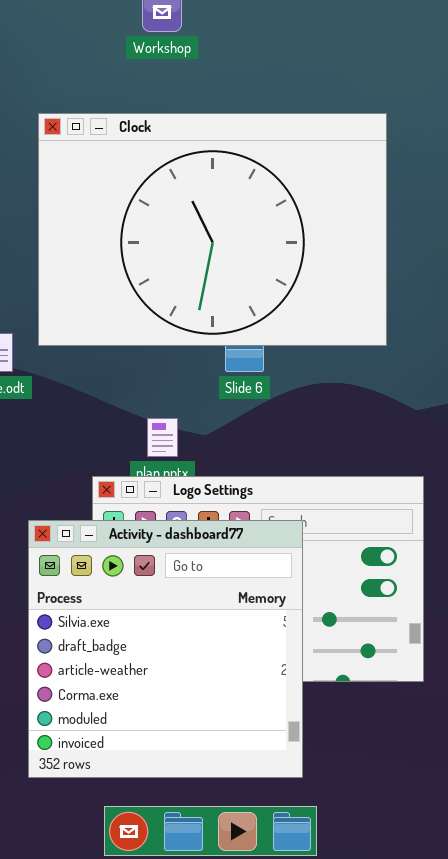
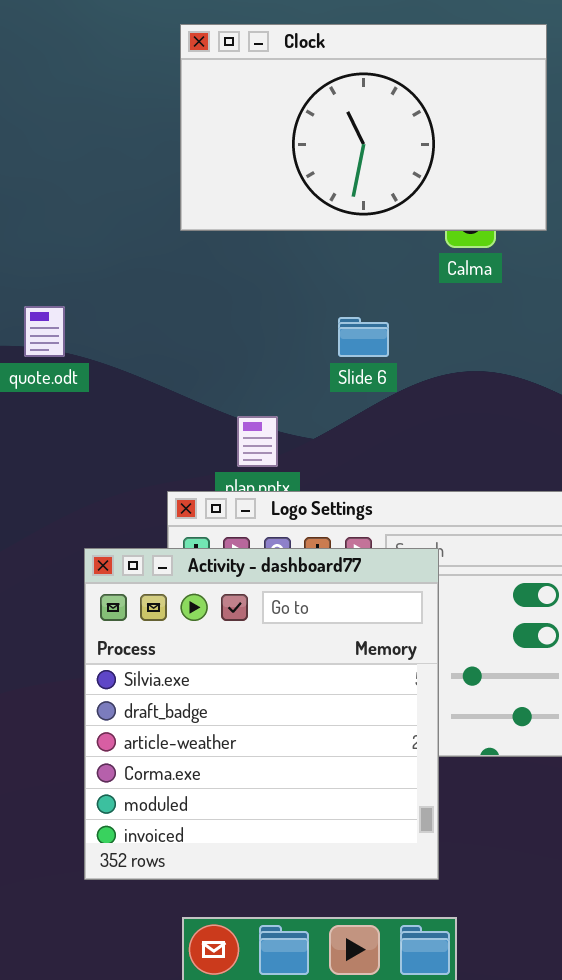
Clock: [38,113,387,346] -> [180,24,547,231], resized

